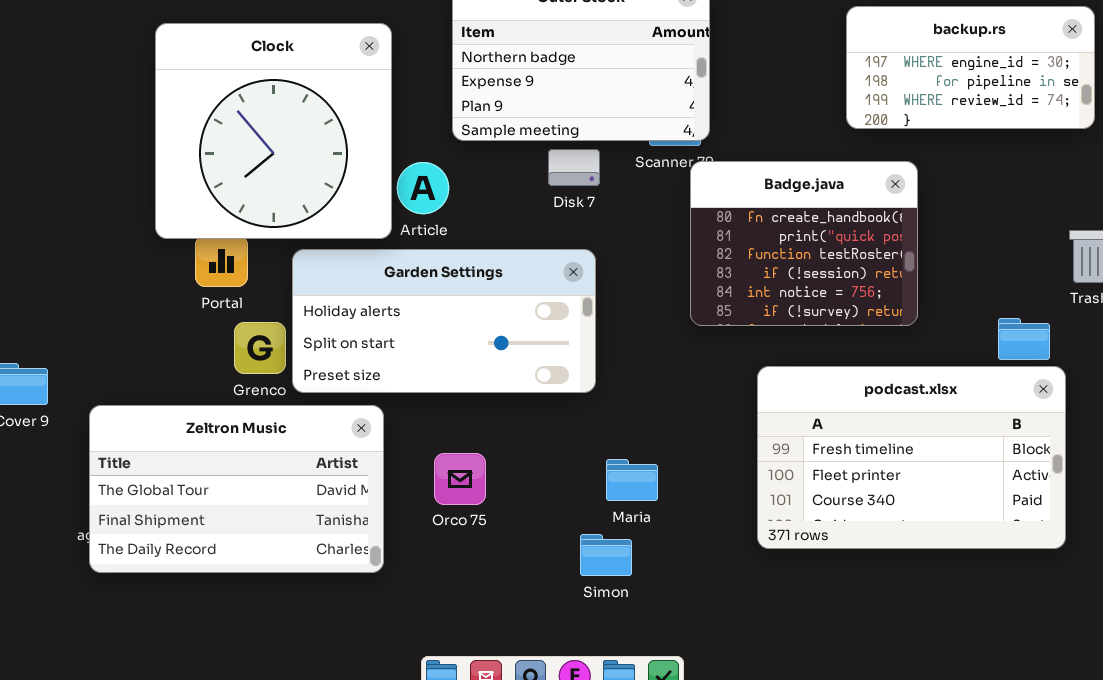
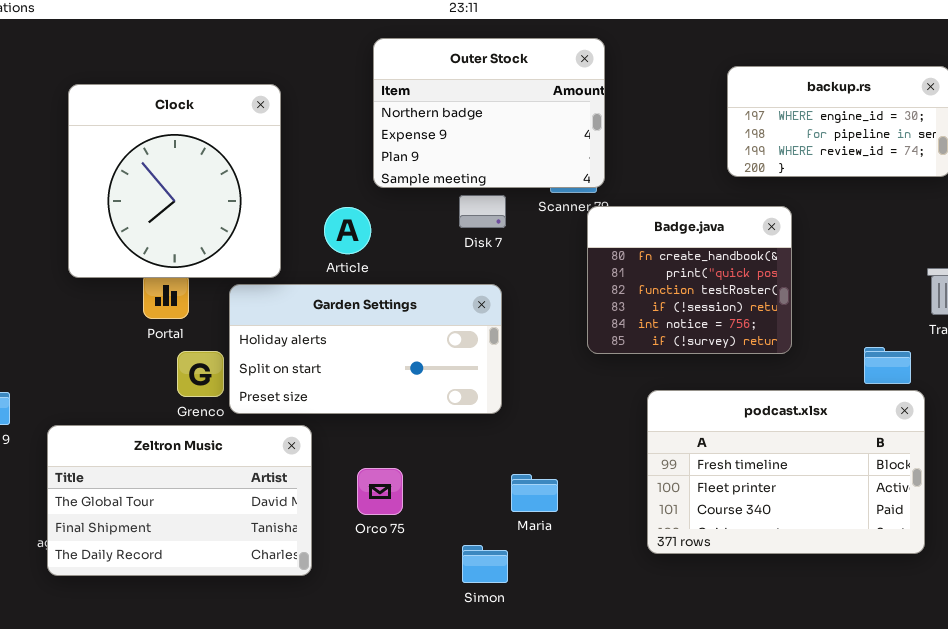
Clock: [155,23,392,239] -> [68,84,281,278], moved
Simon: [580,534,632,576] -> [462,545,508,583], moved

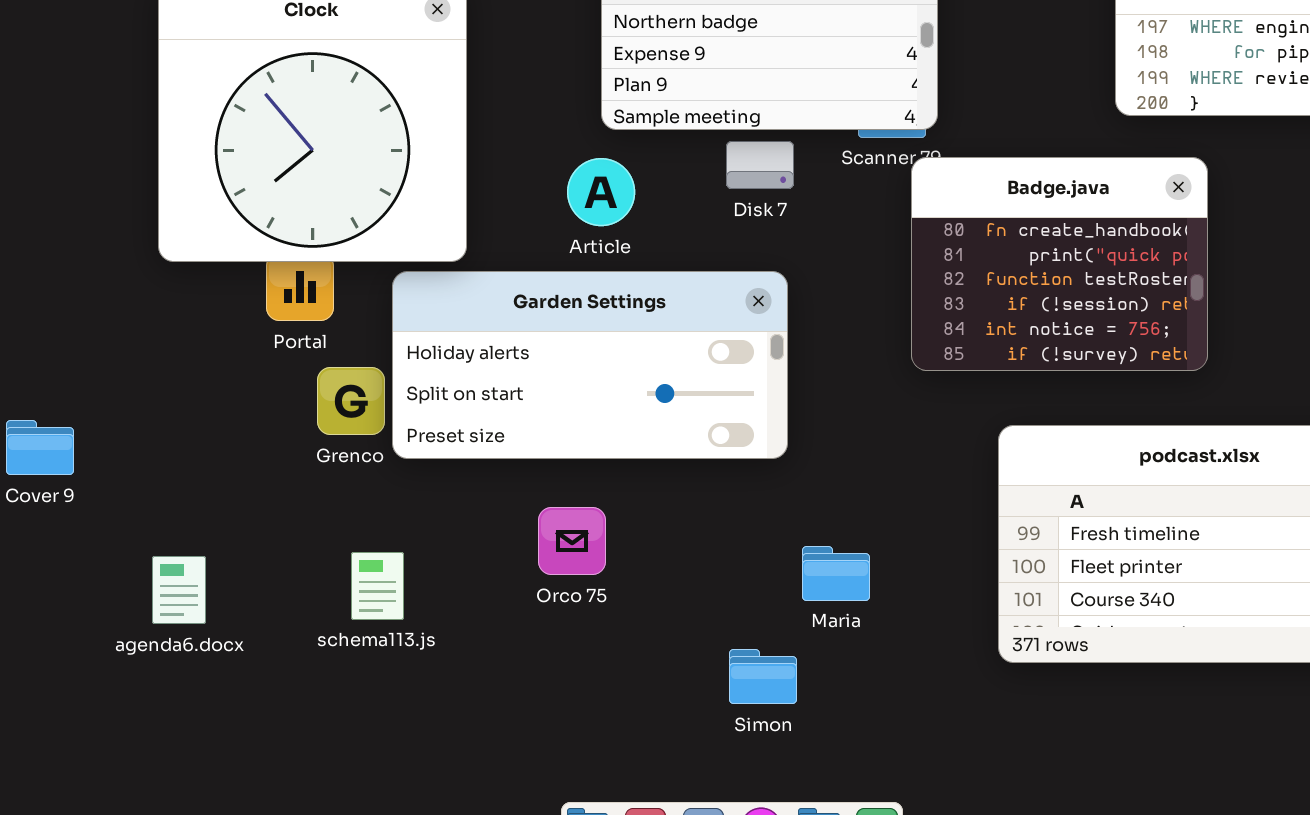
Article: [324,207,371,254] -> [567,158,635,226], moved
Zeltron Music: [47,425,312,576] -> none, closed
Orco 75: [357,468,403,515] -> [538,507,606,575], moved

